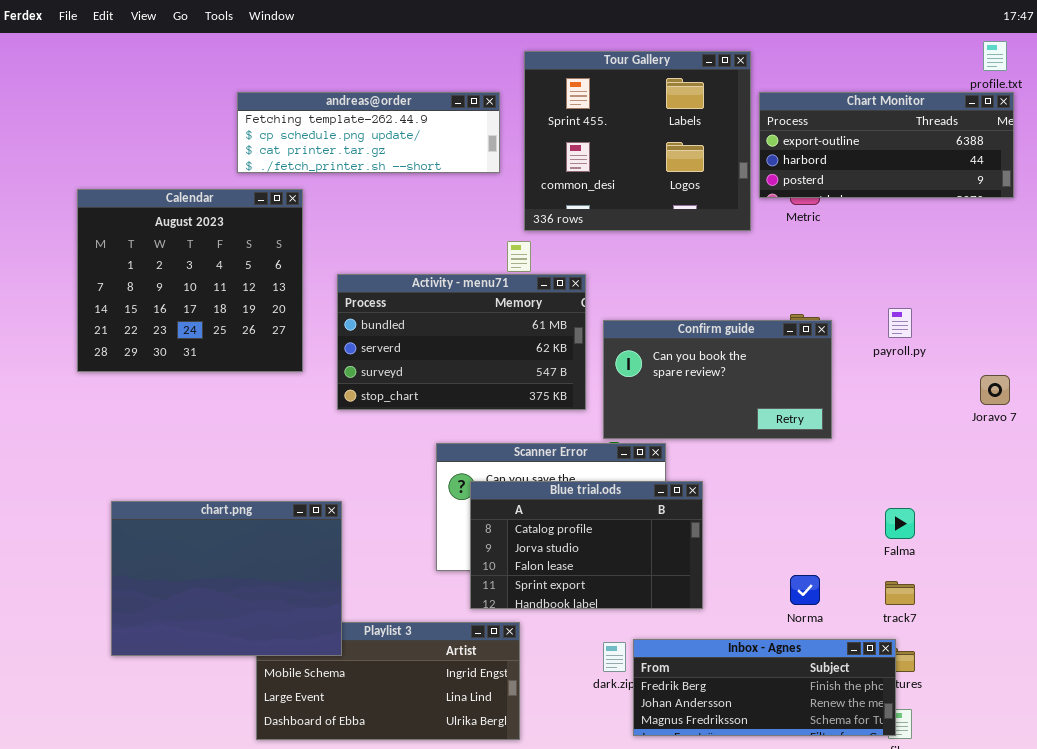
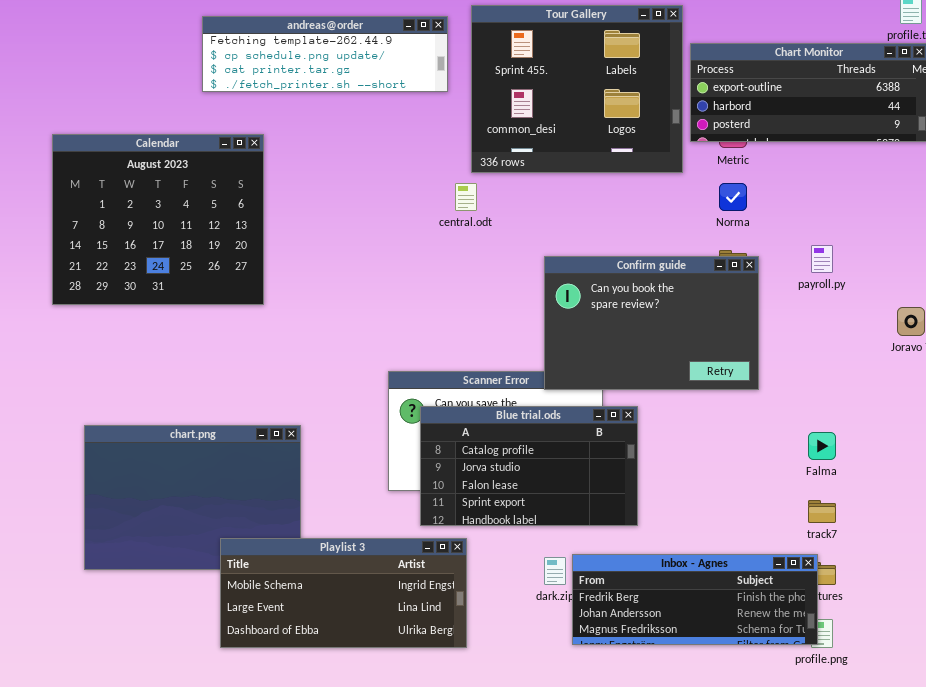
andreas@order: [237,92,500,173] -> [202,16,448,92], moved
Activity - menu71: [337,274,586,410] -> none, closed
Confirm guide: [603,320,832,439] -> [544,256,759,390], resized
Norma: [790,575,820,605] -> [719,183,747,211], moved
Playlist 3: [256,622,520,740] -> [220,538,467,648], raised

